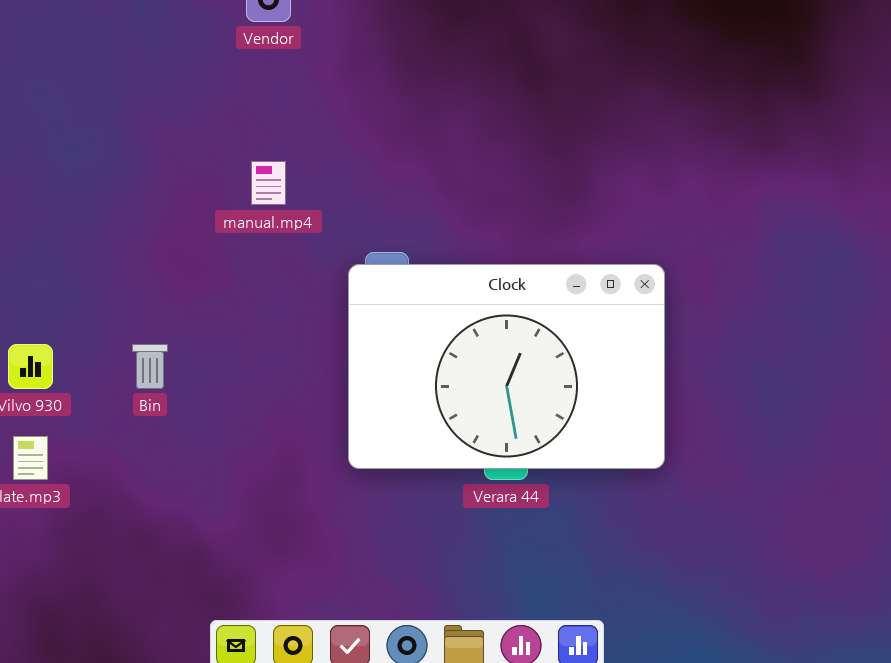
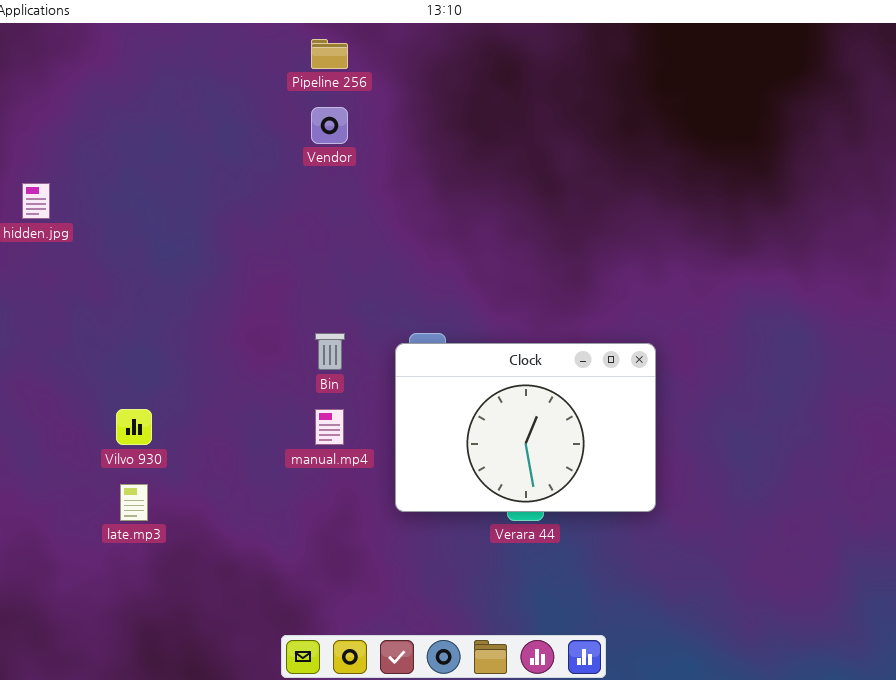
manual.mp4: [251,161,286,205] -> [315,409,344,445], moved
Bin: [132,344,168,389] -> [315,333,345,370], moved

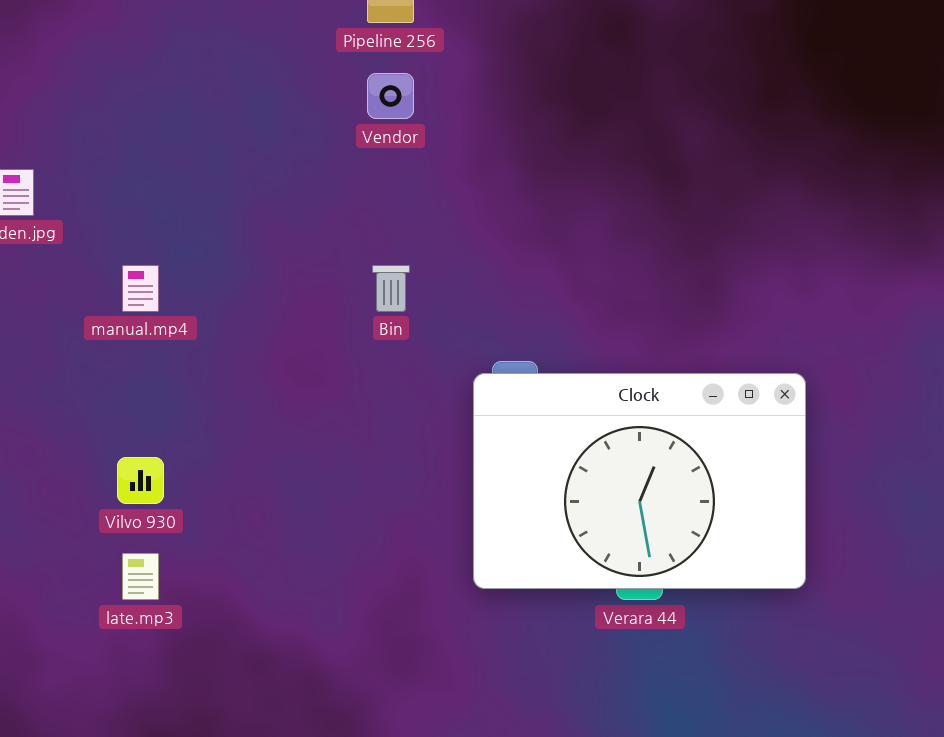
Bin: [315,333,345,370] -> [372,265,410,312], moved
manual.mp4: [315,409,344,445] -> [122,265,159,312], moved

